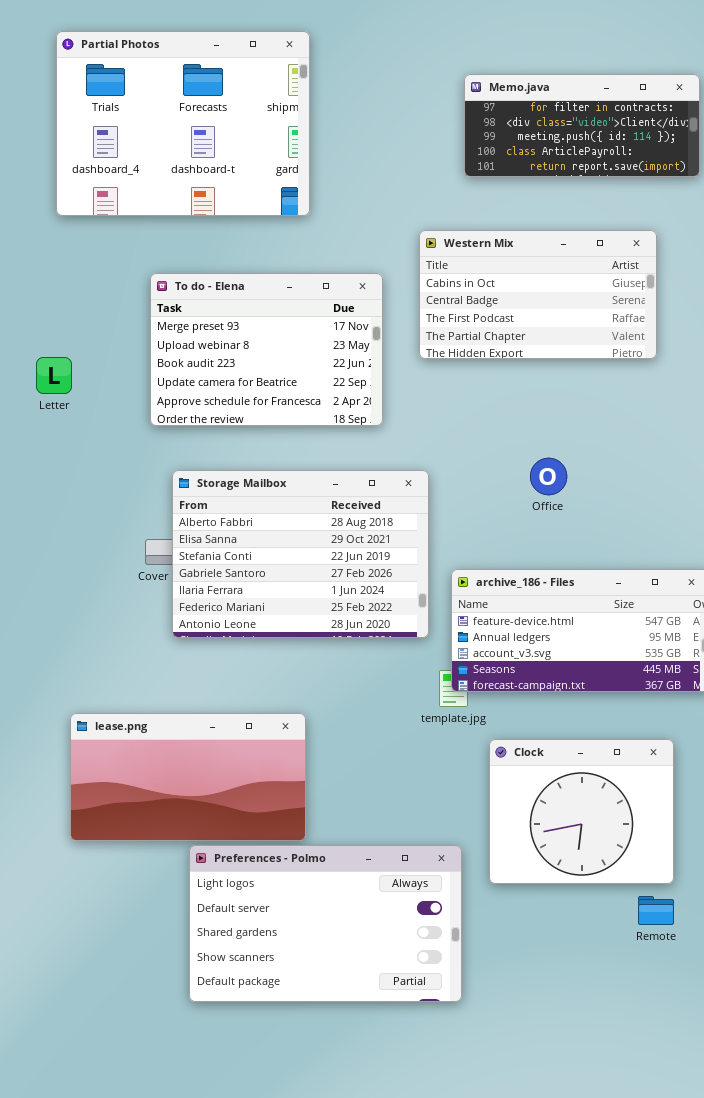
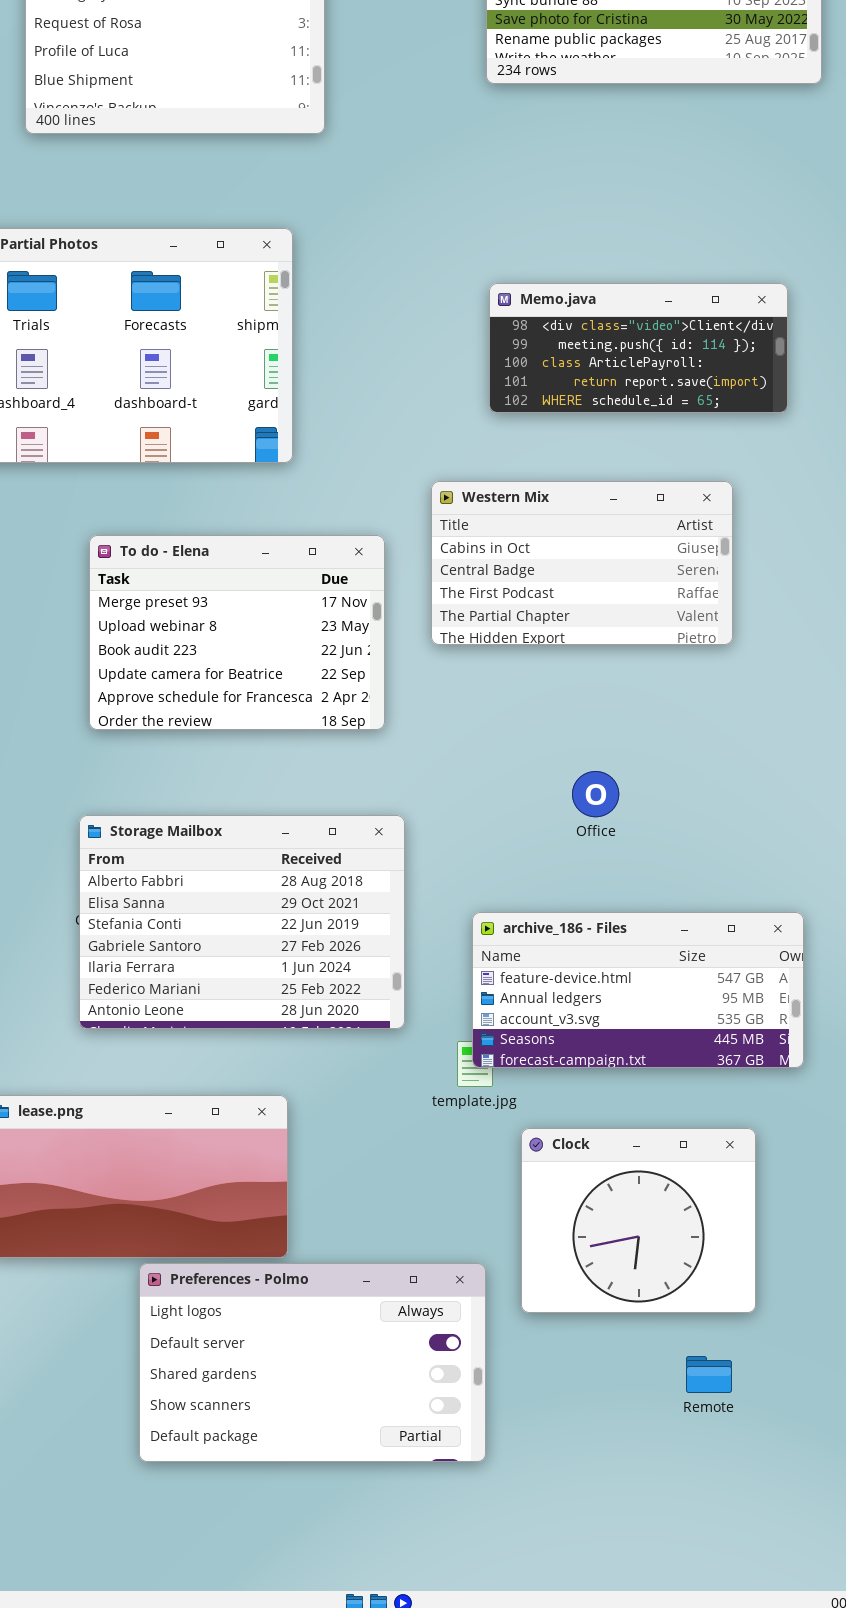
Memo.java: [464,74,700,177] -> [489,283,788,413], scrolled down 1 row
Storage Mailbox: [172,470,429,638] -> [79,815,405,1029], moved
Remote: [638,896,674,925] -> [686,1356,732,1393], moved

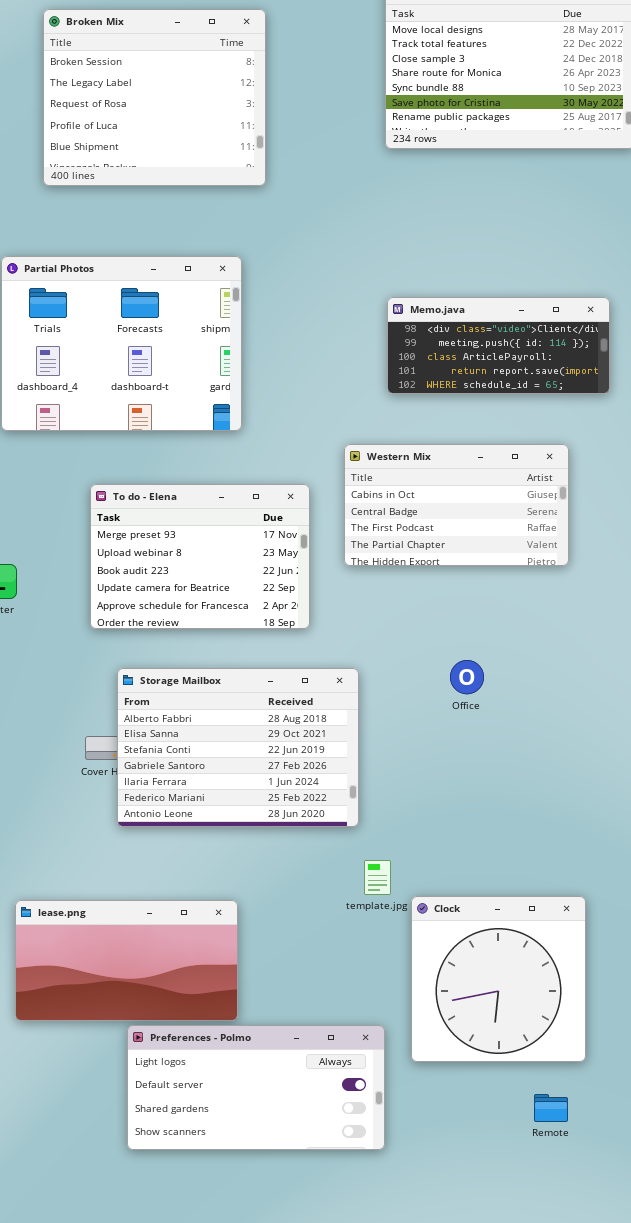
Storage Mailbox: [79,815,405,1029] -> [117,668,359,827], moved
archive_186 - Files: [472,912,804,1068] -> none, closed
Clock: [521,1128,756,1313] -> [411,896,586,1062], resized
Preferences - Polmo: [139,1263,486,1462] -> [127,1025,385,1150], resized

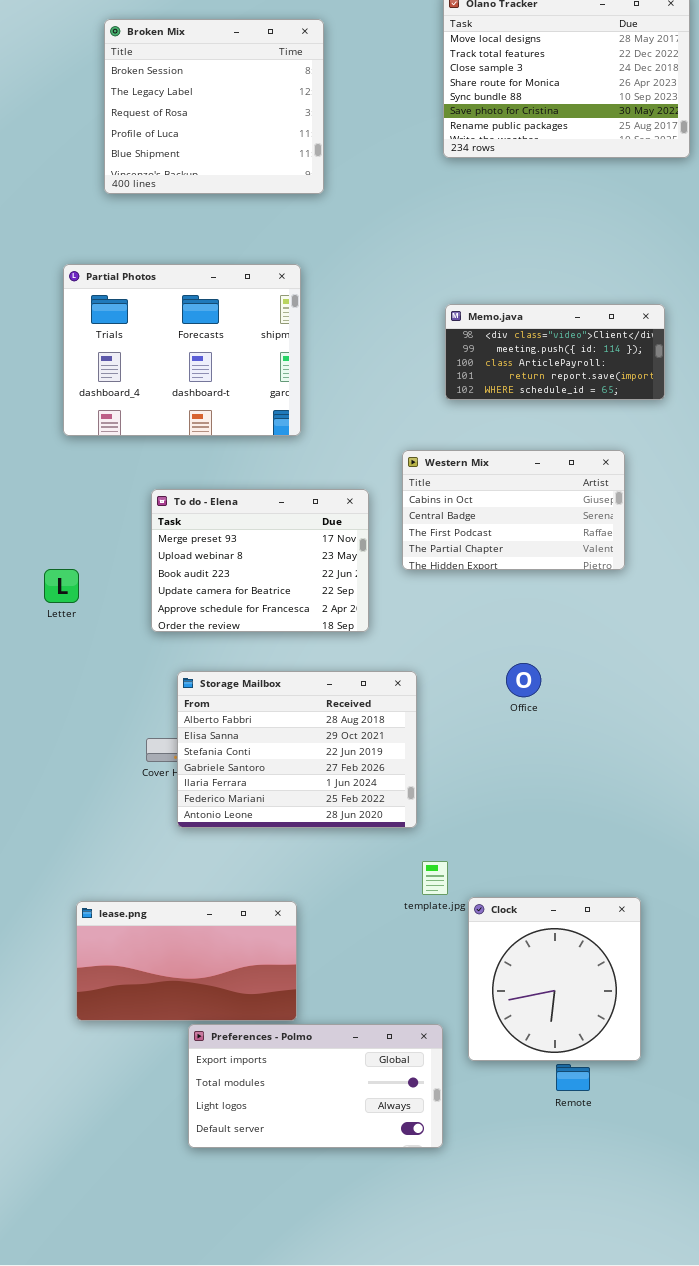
Preferences - Polmo: [127,1025,385,1150] -> [188,1024,443,1148], scrolled up 2 rows
Remote: [534,1094,568,1122] -> [556,1064,590,1091], moved

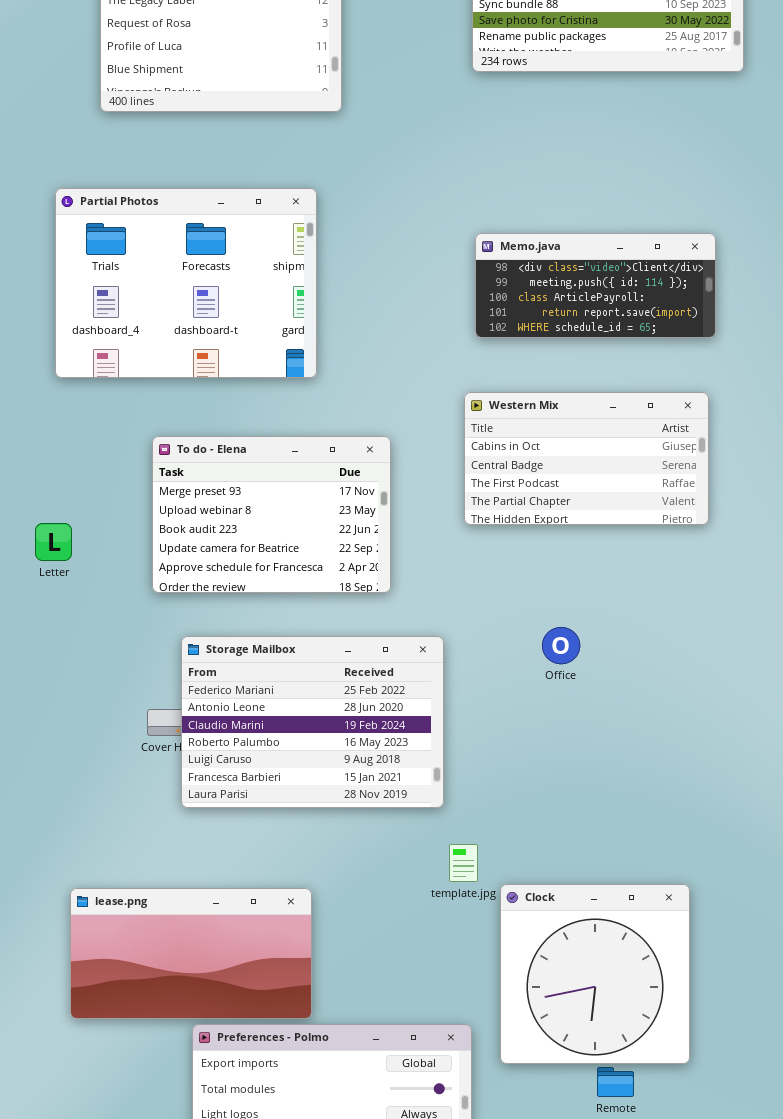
Western Mix: [402,450,625,570] -> [464,392,709,525], moved
Storage Mailbox: [177,671,417,828] -> [181,636,444,808], scrolled down 5 rows

